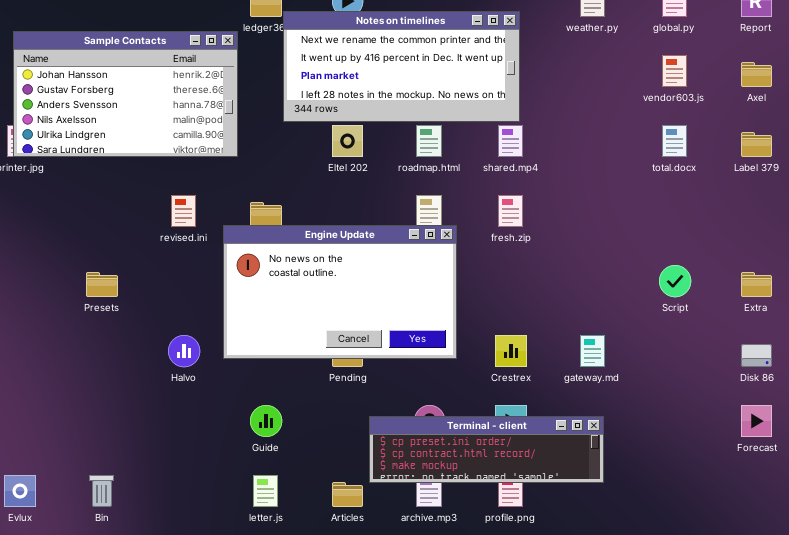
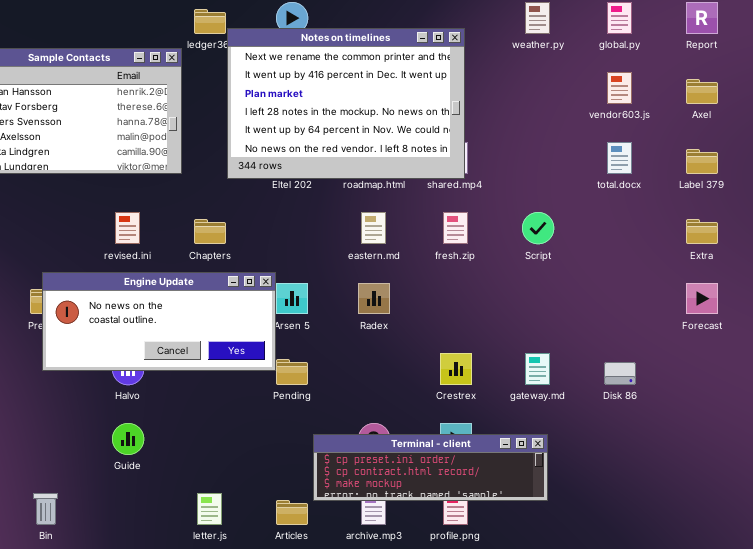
Notes on timelines: [283,11,520,122] -> [227,28,465,179], resized
Engine Update: [223,225,457,359] -> [42,272,276,371], moved, resized
Script: [659,265,691,297] -> [522,212,554,244], moved
Extra: [741,272,772,297] -> [686,219,718,244], moved
Disk 86: [741,344,772,367] -> [604,362,636,385], moved
Guide: [250,405,282,437] -> [112,423,144,455], moved
Forecast: [741,405,772,437] -> [686,283,718,314], moved

